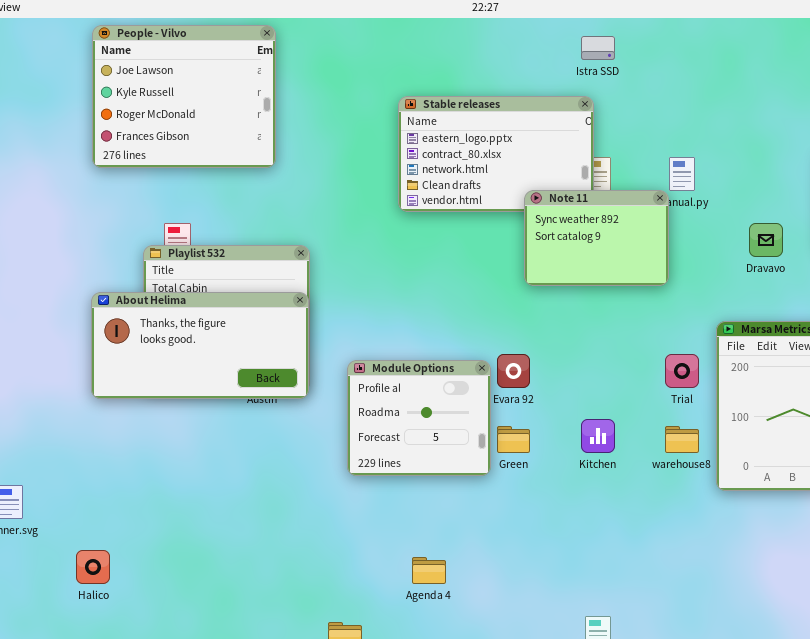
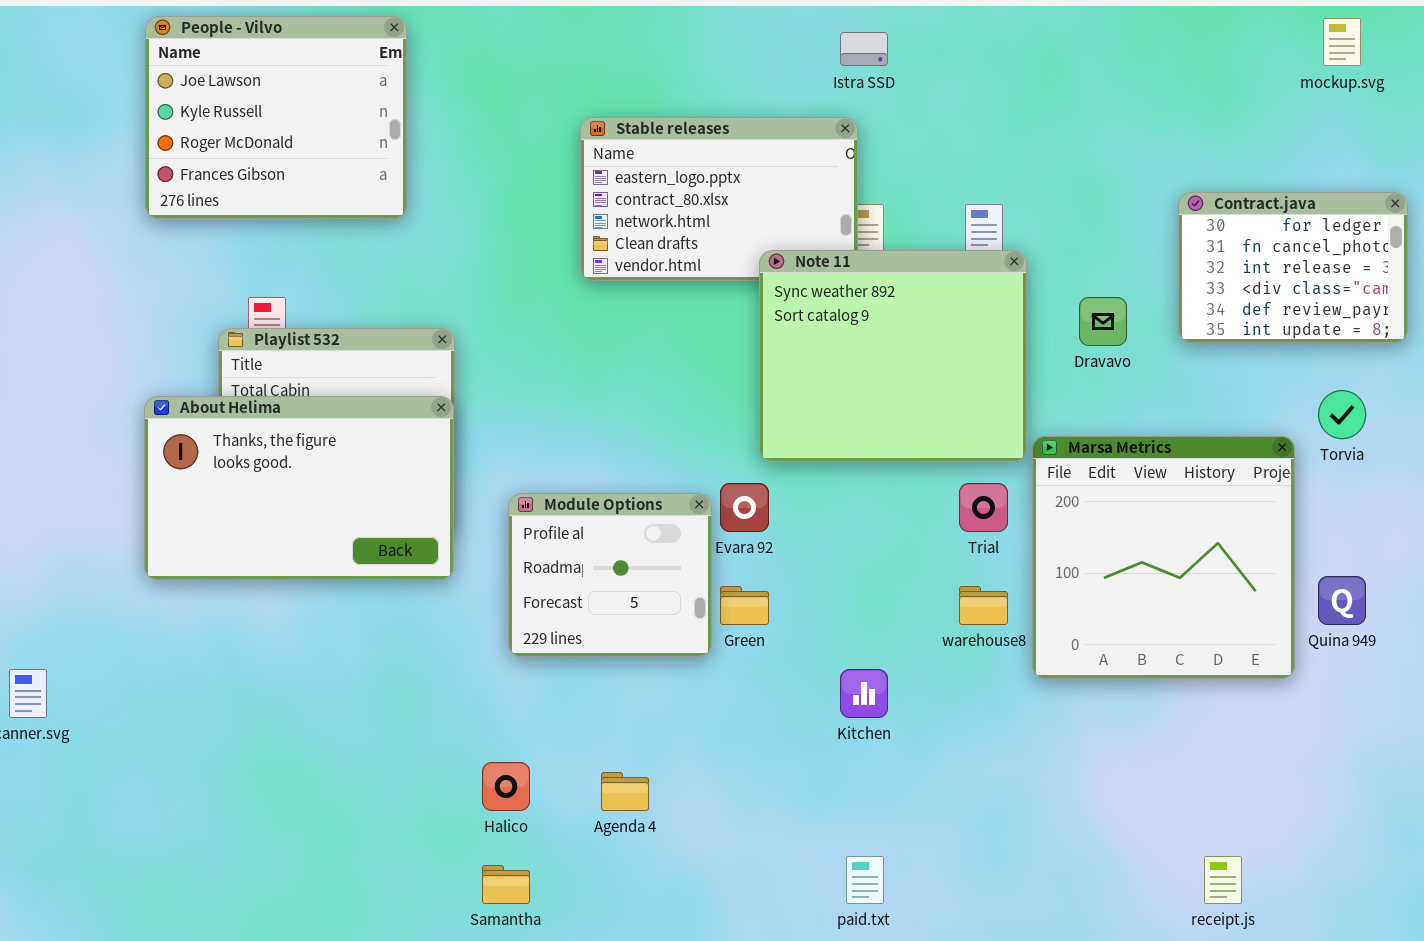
Note 11: [524,190,669,286] -> [759,250,1027,462], resized
About Helima: [91,292,309,399] -> [144,396,454,580], resized
Kitchen: [581,419,615,453] -> [840,669,888,718], moved
Halico: [76,550,110,584] -> [482,762,530,811], moved

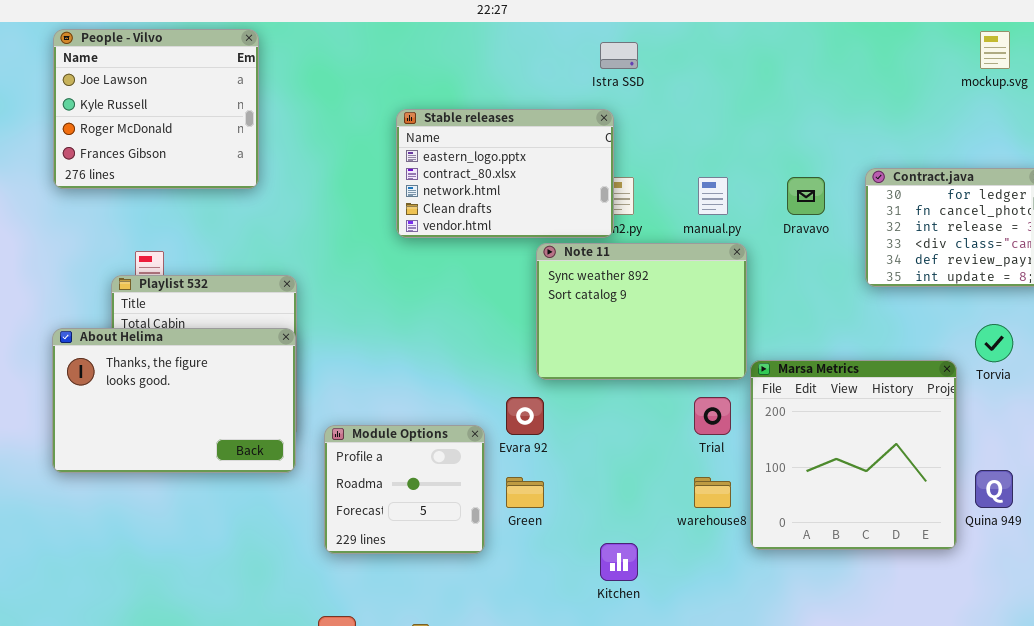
Note 11: [759,250,1027,462] -> [536,243,747,380], resized
Dravavo: [1079,297,1127,346] -> [787,177,825,215], moved
Module Options: [508,493,712,657] -> [324,425,485,554], moved

